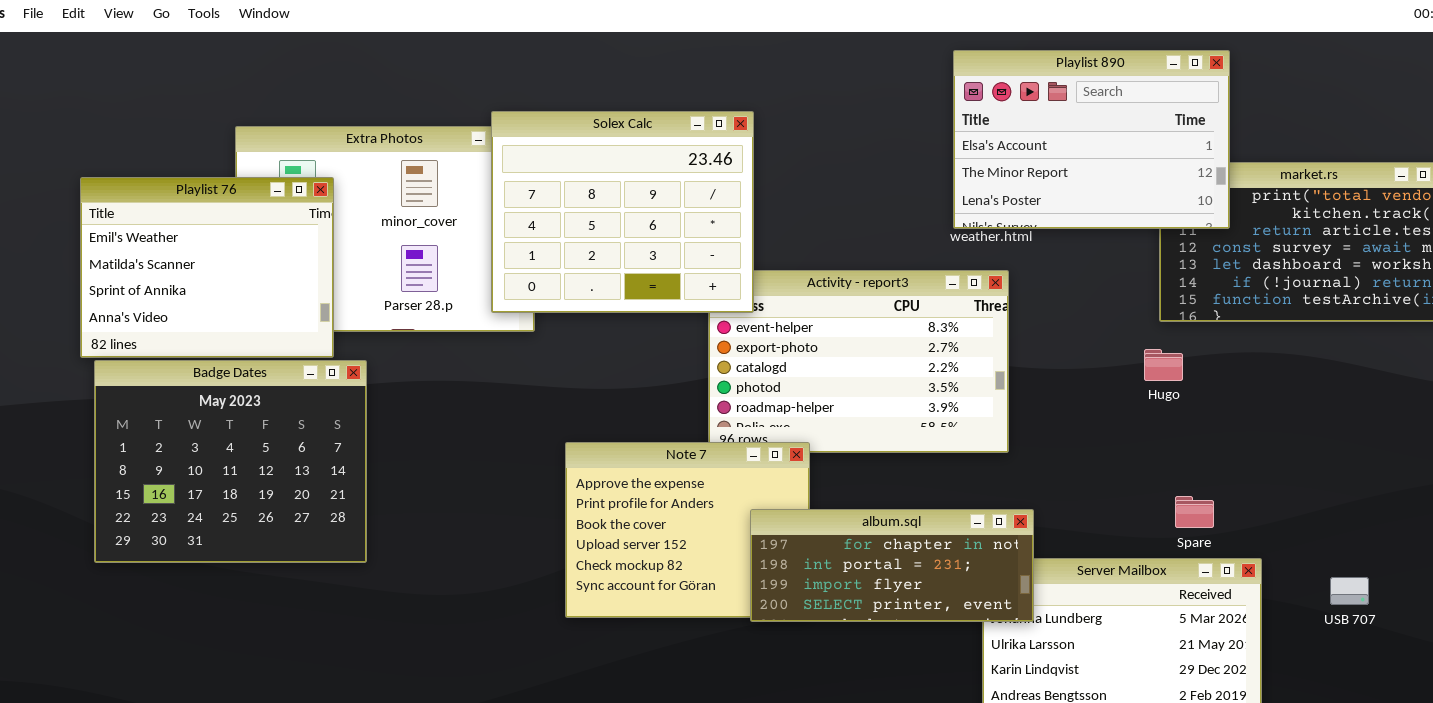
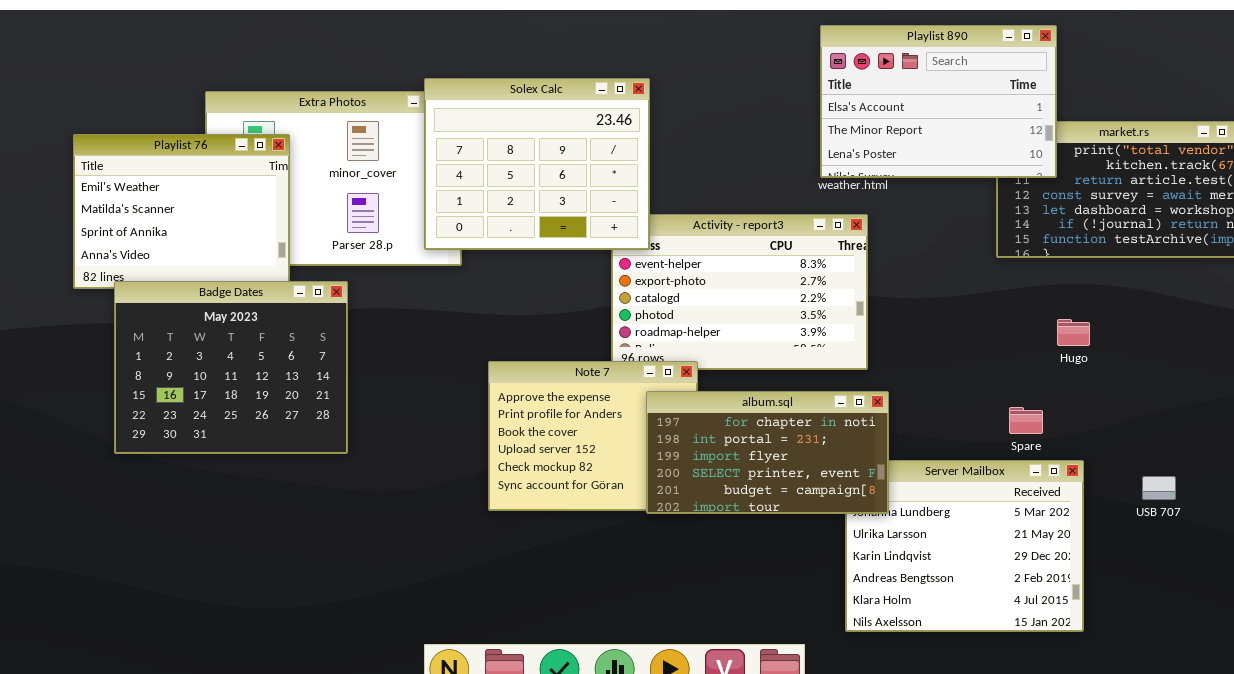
Hugo: [1144,349,1183,381] -> [1057,319,1090,346], moved
Badge Dates: [94,360,367,563] -> [114,281,348,454], moved
album.sql: [750,509,1034,622] -> [646,391,889,514], resized

